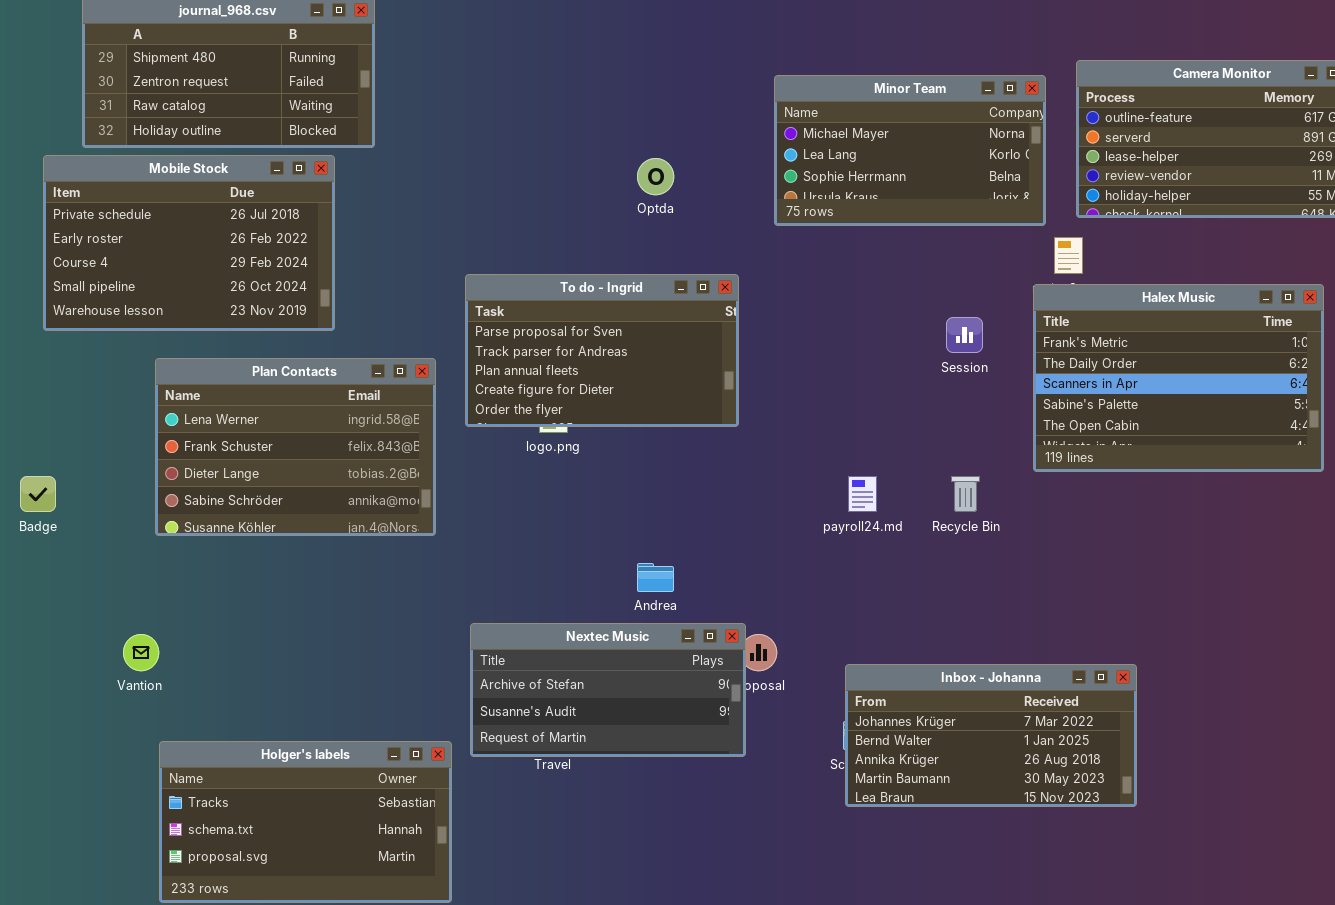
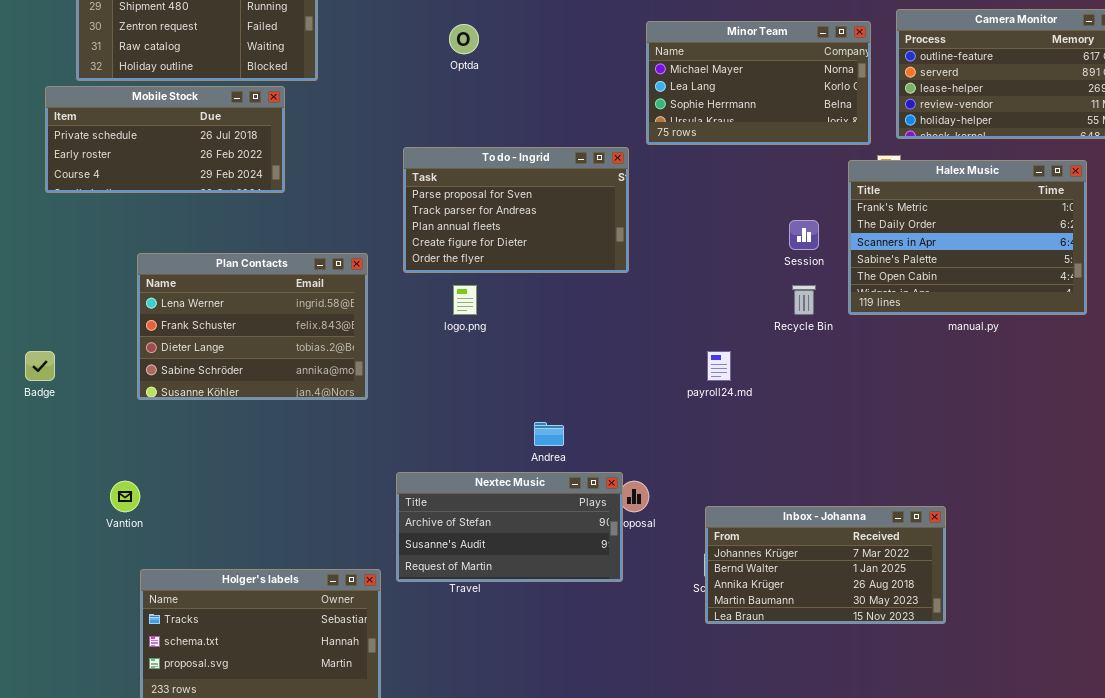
Mobile Stock: [43,155,335,331] -> [45,86,285,193], resized
Optda: [637,158,674,195] -> [449,24,479,54], moved
To do - Ingrid: [465,274,739,427] -> [403,147,629,273], moved
Halex Music: [1033,284,1324,472] -> [848,160,1087,315], moved
Recycle Bin: [951,476,980,512] -> [792,285,816,315], moved

